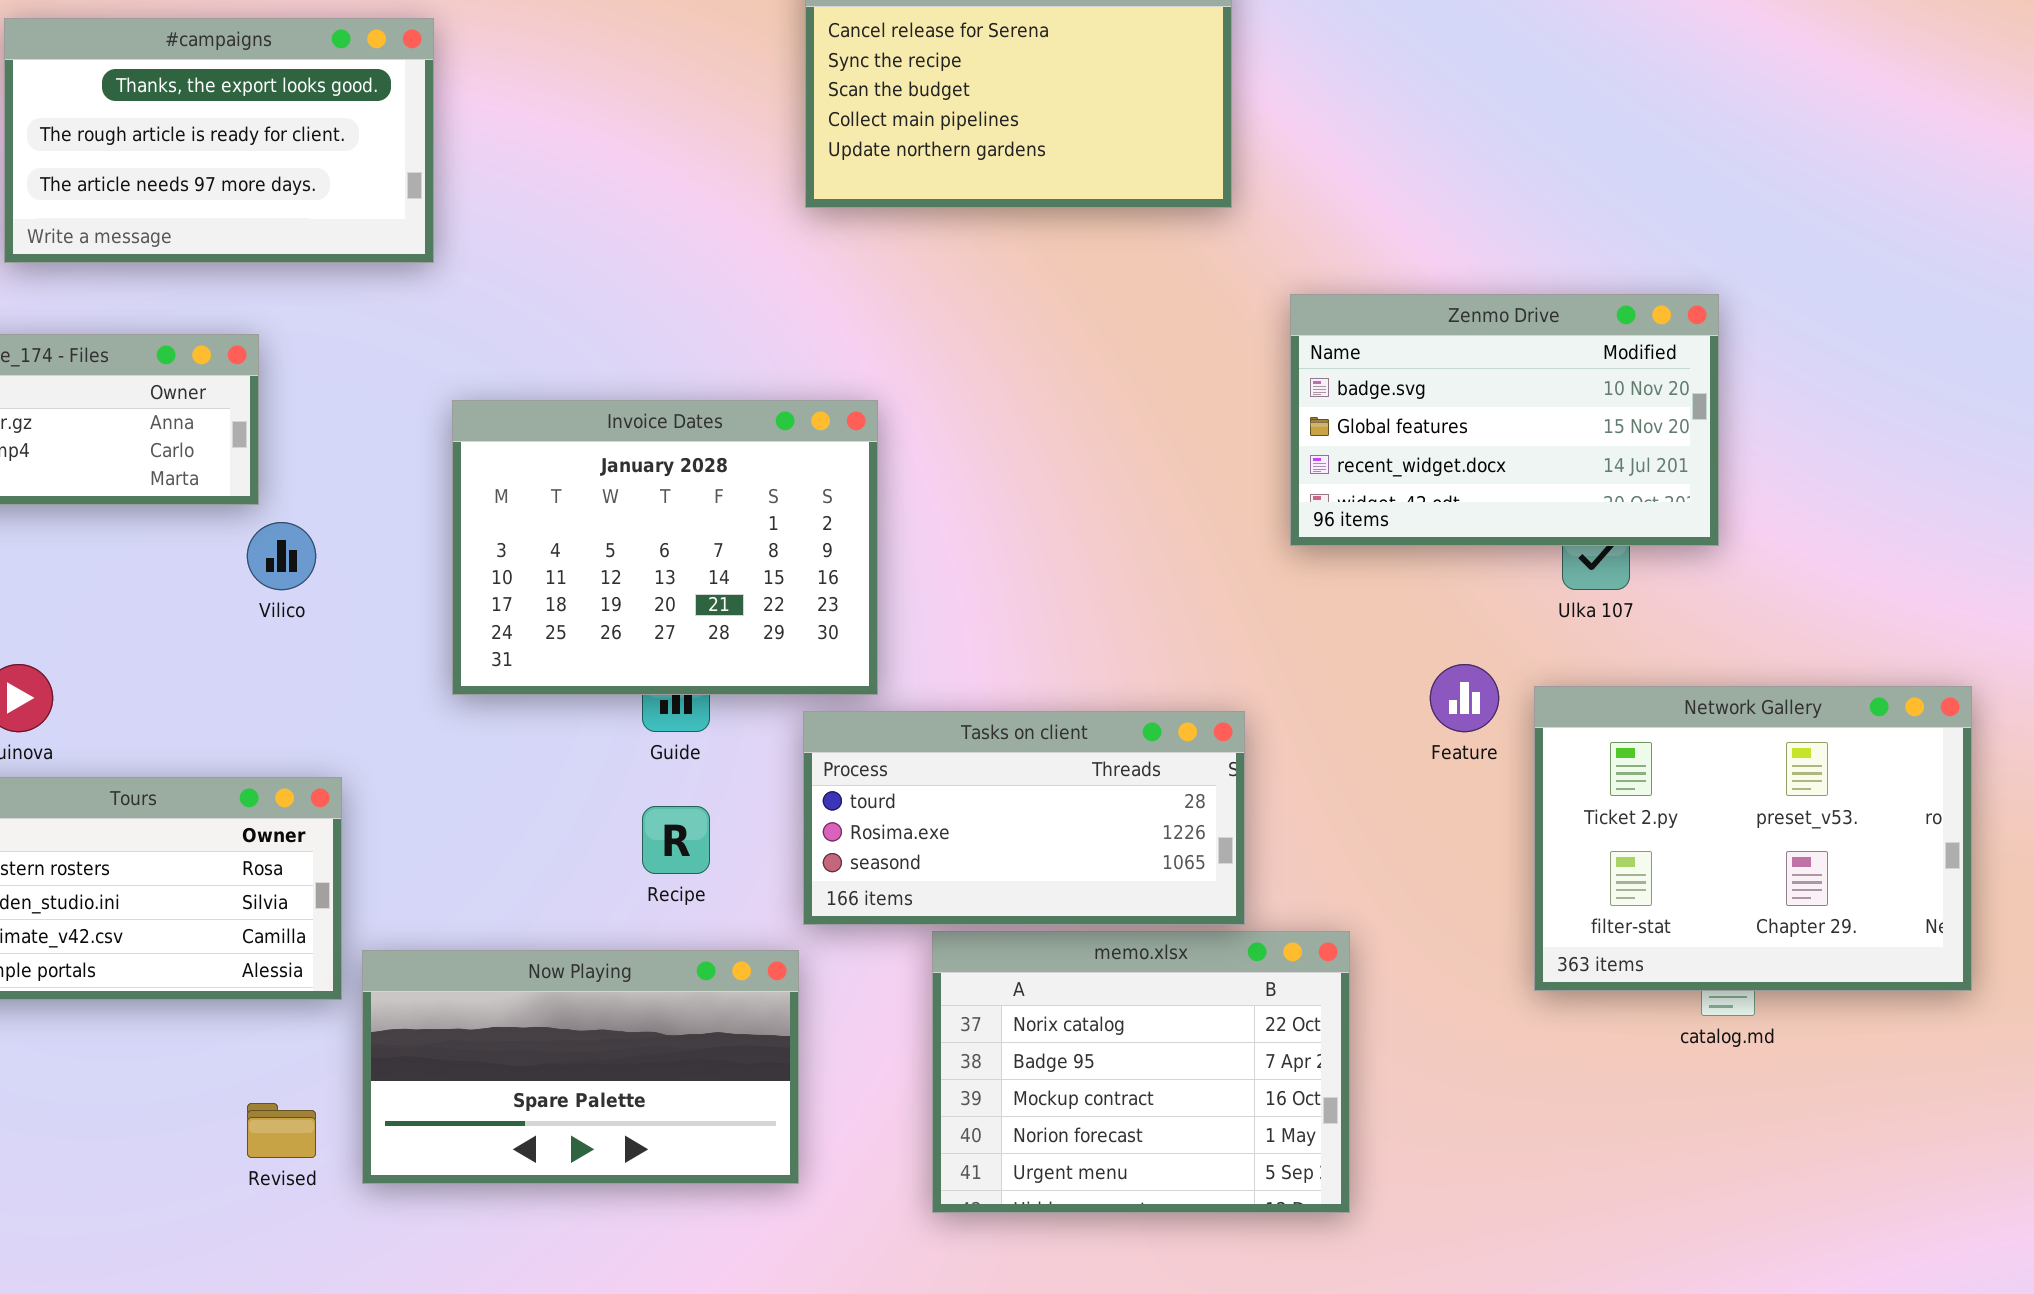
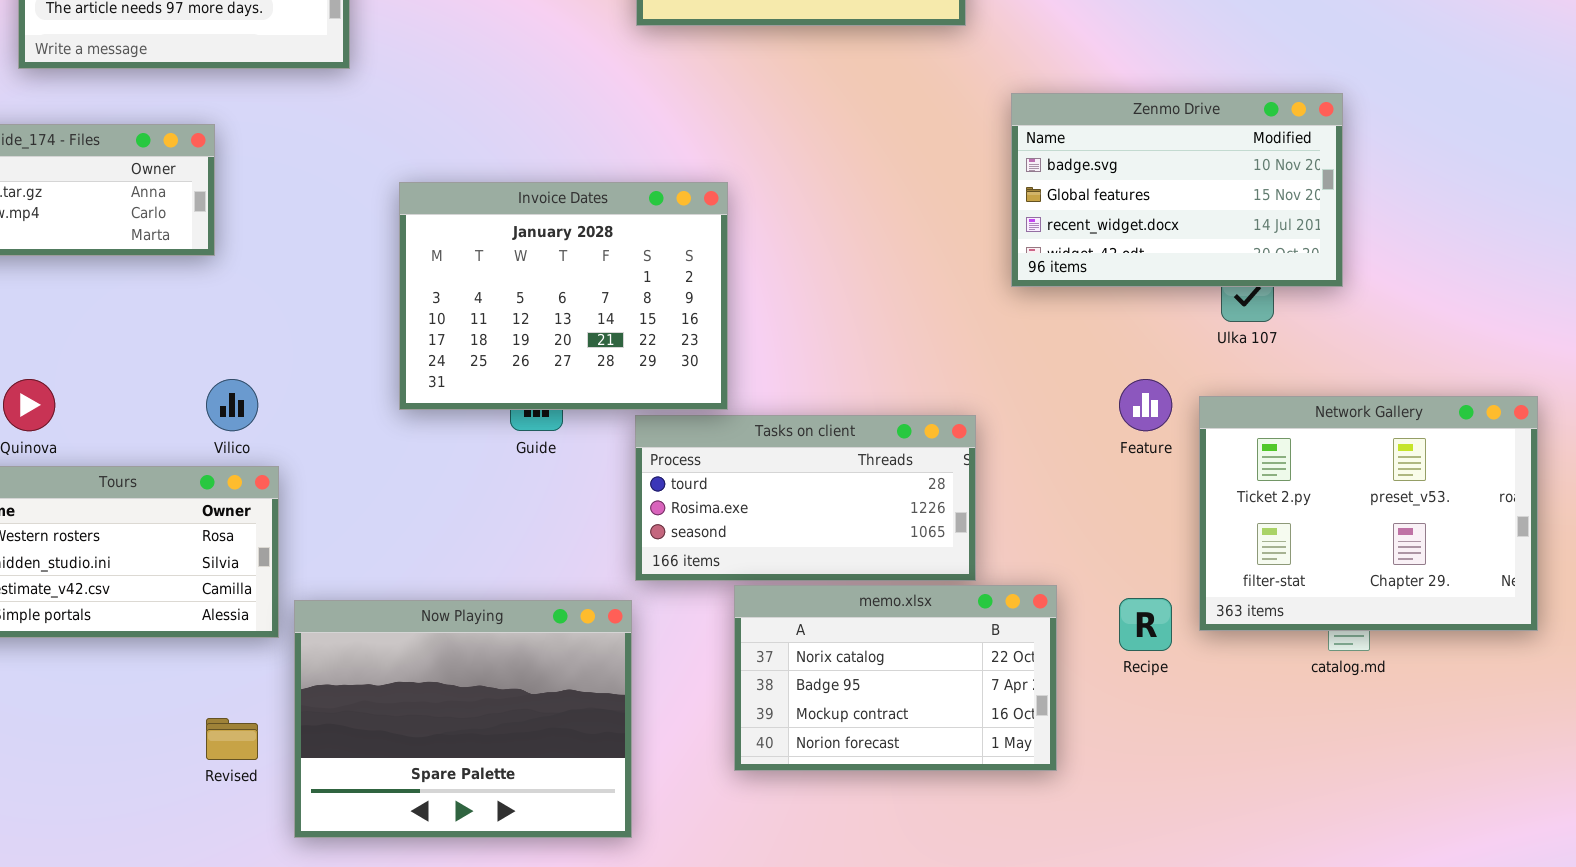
Invoice Dates: [452,400,878,695] -> [399,182,728,410], moved
Vilico: [247,522,316,590] -> [206,379,258,431], moved
Recipe: [642,806,710,874] -> [1119,598,1172,651], moved
memo.xlsx: [932,931,1350,1213] -> [734,585,1057,771], resized
Now Playing: [362,950,799,1184] -> [294,600,632,838], resized

